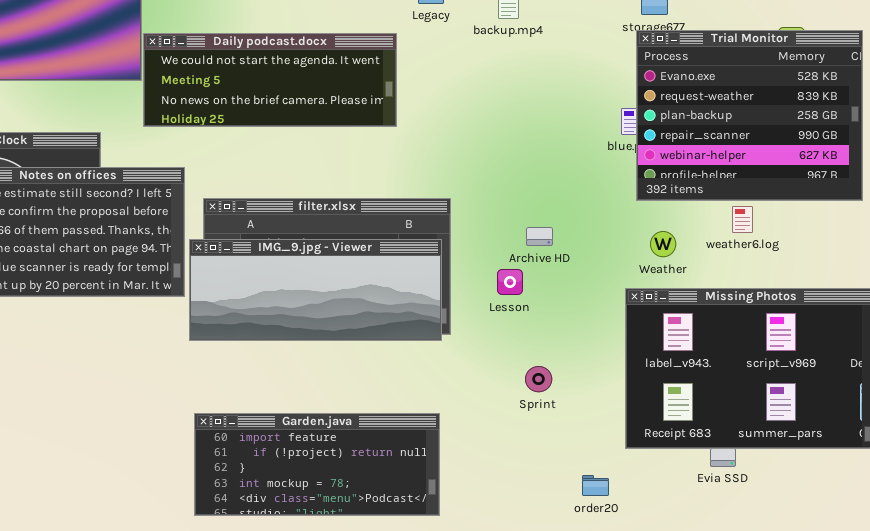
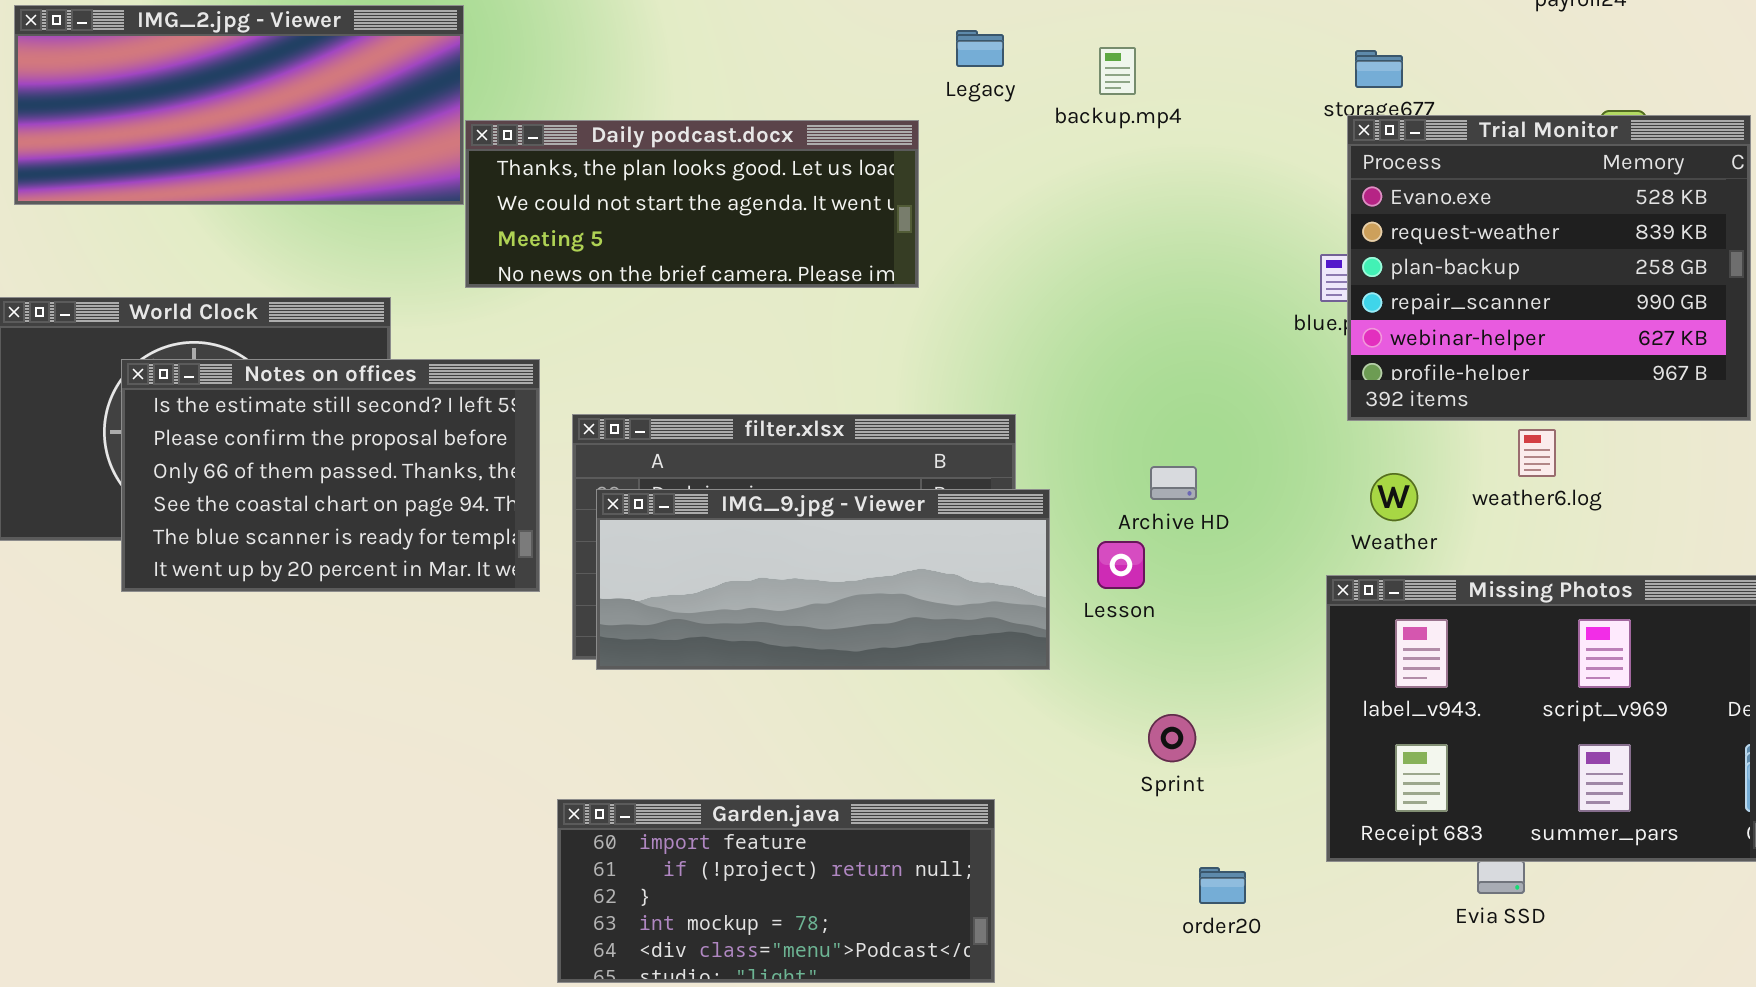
Daily podcast.docx: [143,33,397,127] -> [465,120,919,288], scrolled up 1 row
IMG_9.jpg - Viewer: [189,239,442,341] -> [596,489,1050,670], moved
order20: [582,475,609,496] -> [1199,867,1246,904], moved

